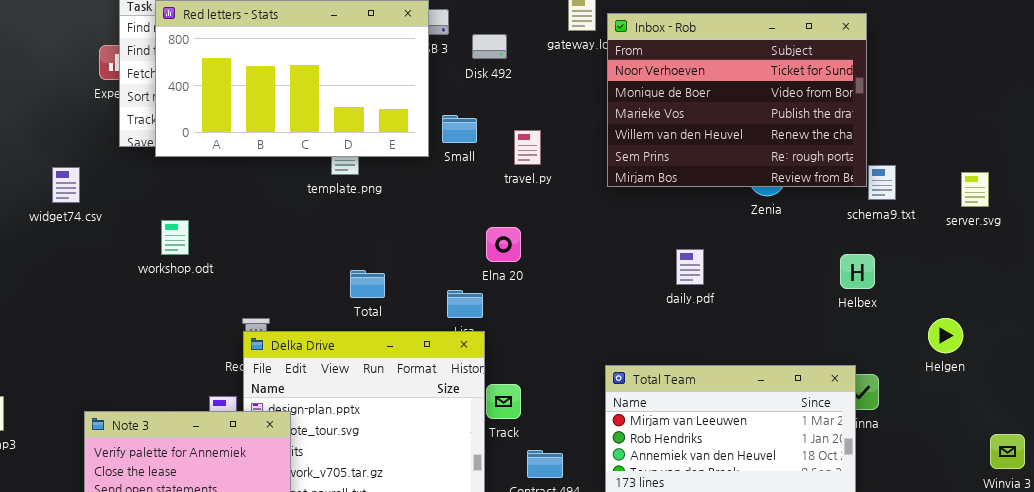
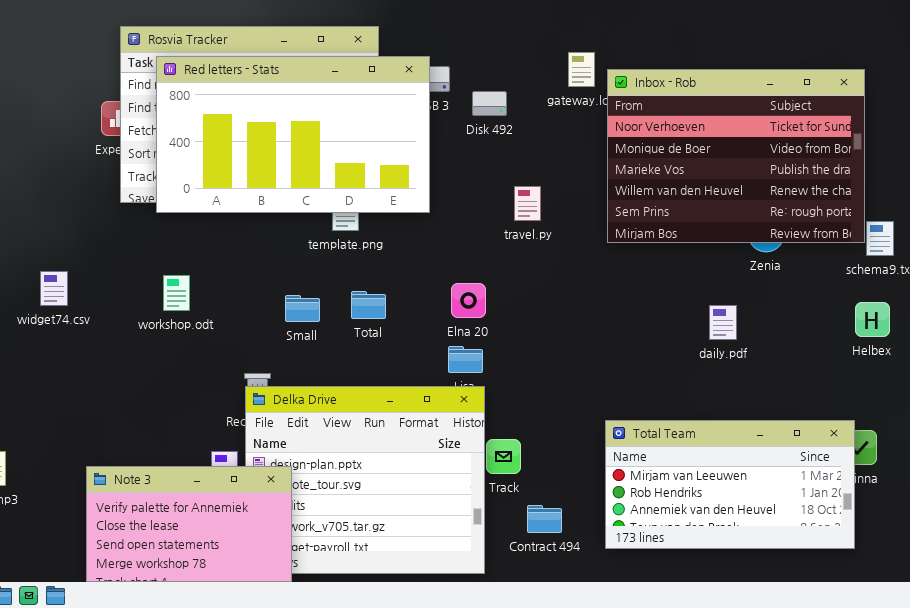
Small: [442,115,477,143] -> [285,295,320,322], moved
widget74.csv: [52,167,80,203] -> [40,271,68,306], moved
Elna 20: [486,227,521,262] -> [451,283,486,318], moved
daily.pdf: [676,249,704,285] -> [709,305,737,340], moved
Helbex: [840,254,875,289] -> [855,302,890,337], moved
Total: [350,270,385,298] -> [351,291,386,319], moved

